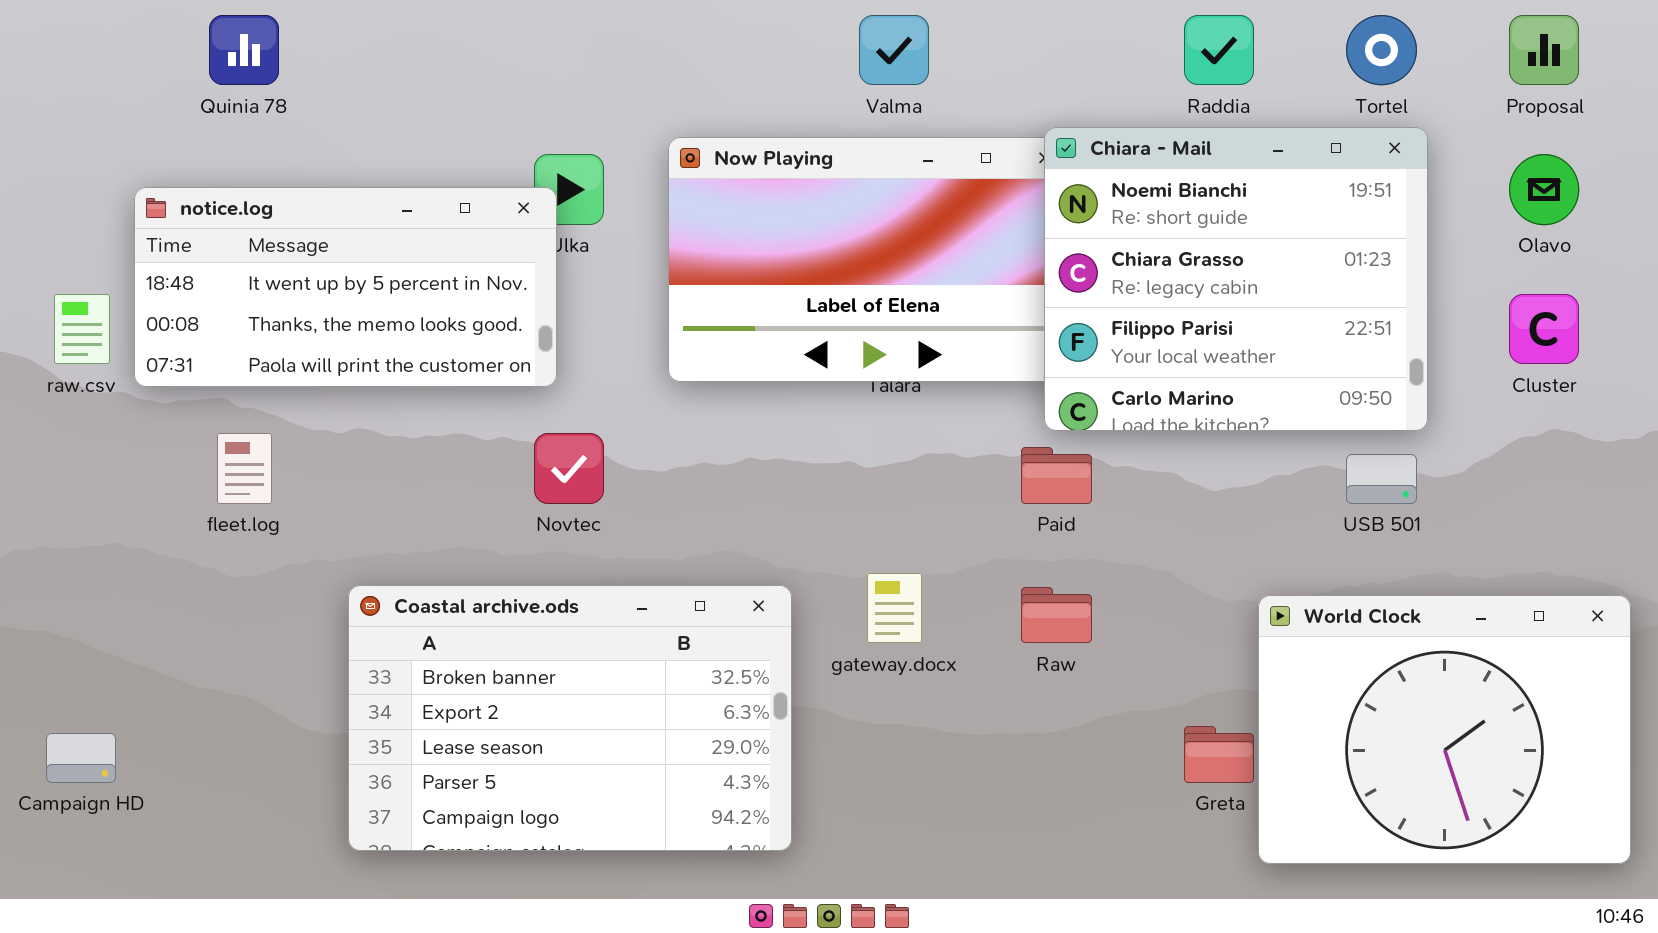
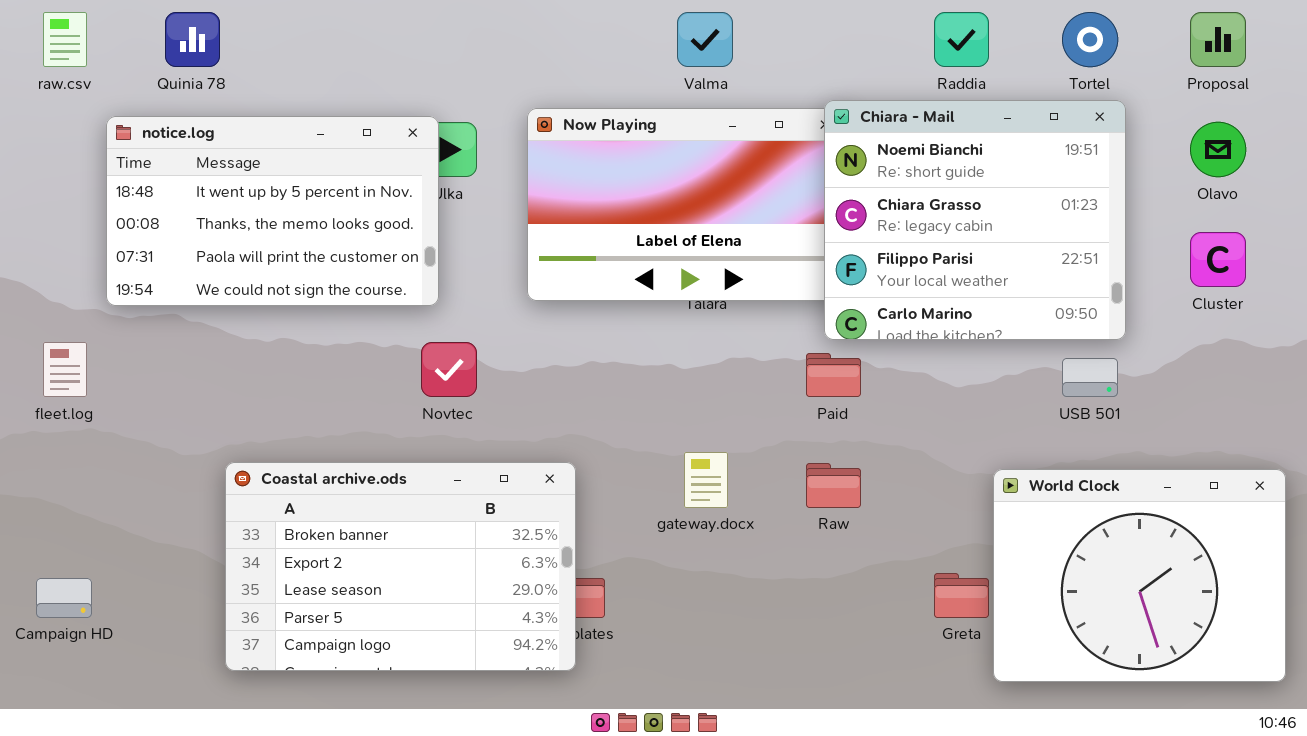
notice.log: [134,187,557,387] -> [106,116,439,306], resized
raw.csv: [54,294,110,364] -> [43,12,87,67], moved
fleet.log: [217,433,272,504] -> [43,342,87,397], moved
Coastal archive.ods: [348,585,792,851] -> [225,462,576,671], moved

